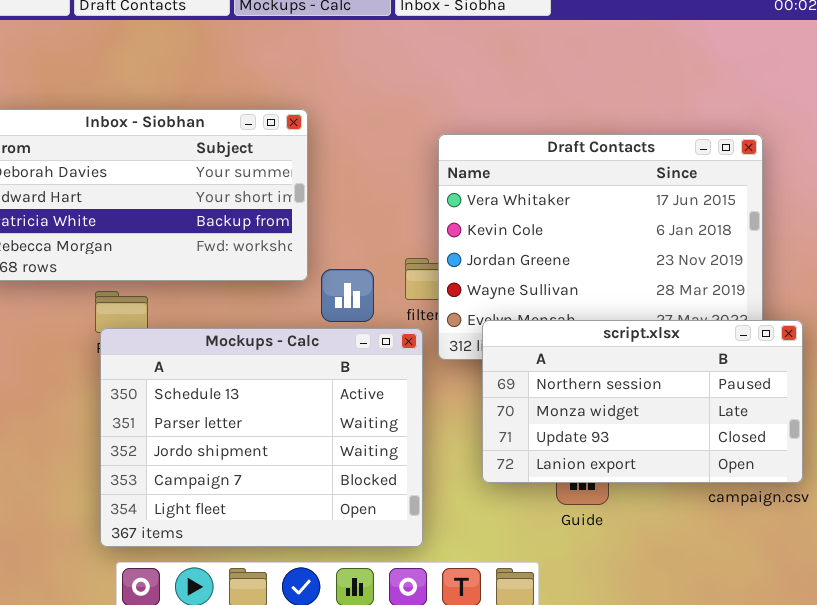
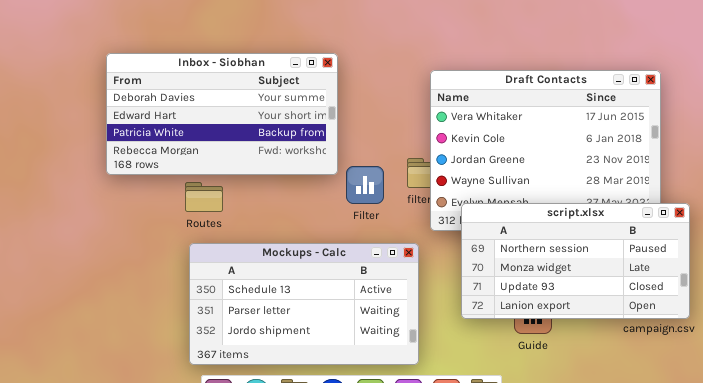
Mockups - Calc: [100,328,423,547] -> [189,243,419,365], resized

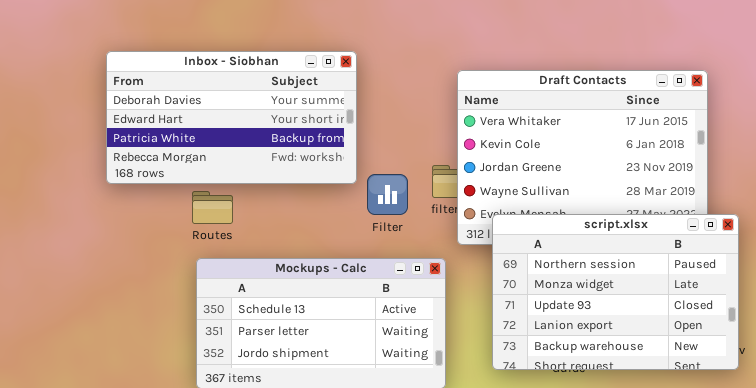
script.xlsx: [461,203,690,319] -> [492,214,739,370], resized

